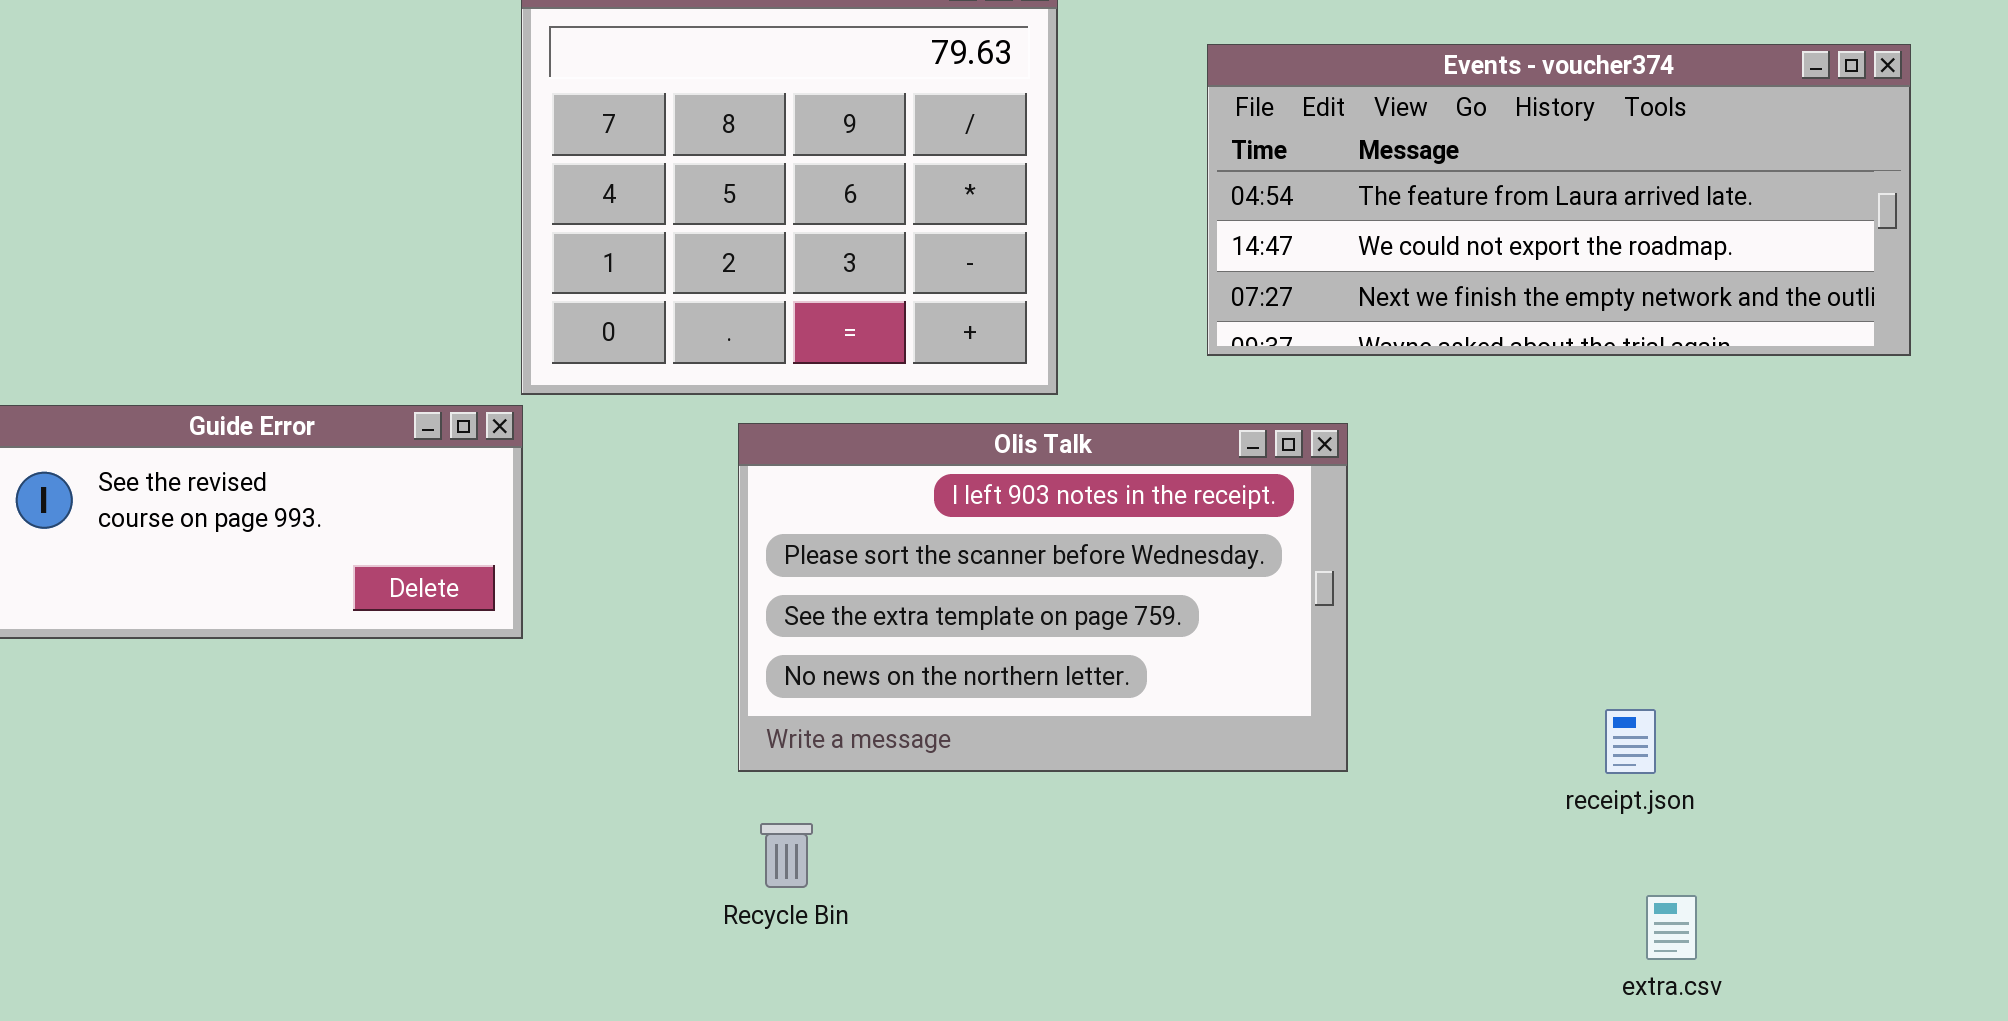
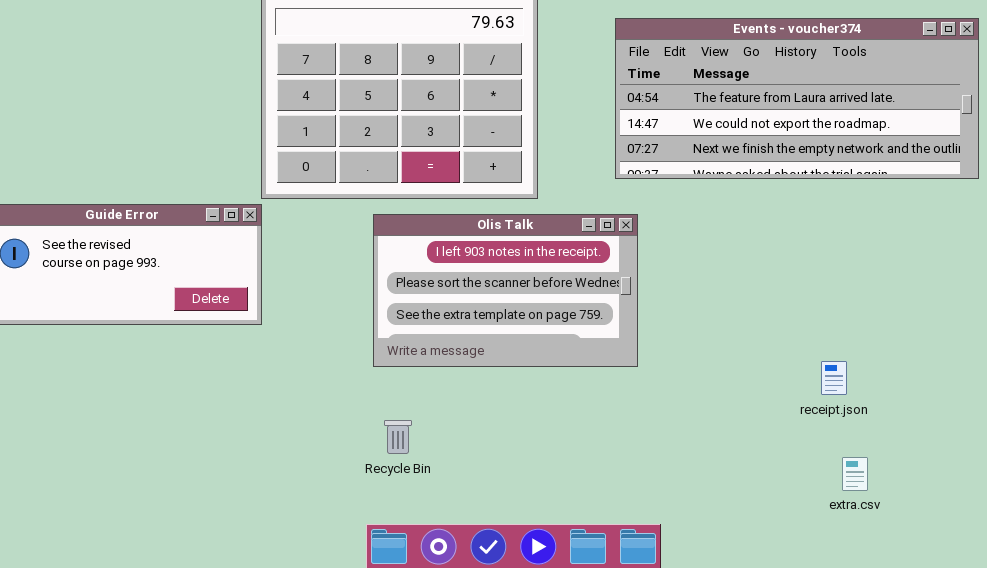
Olis Talk: [738,423,1348,772] -> [373,214,638,367], resized

